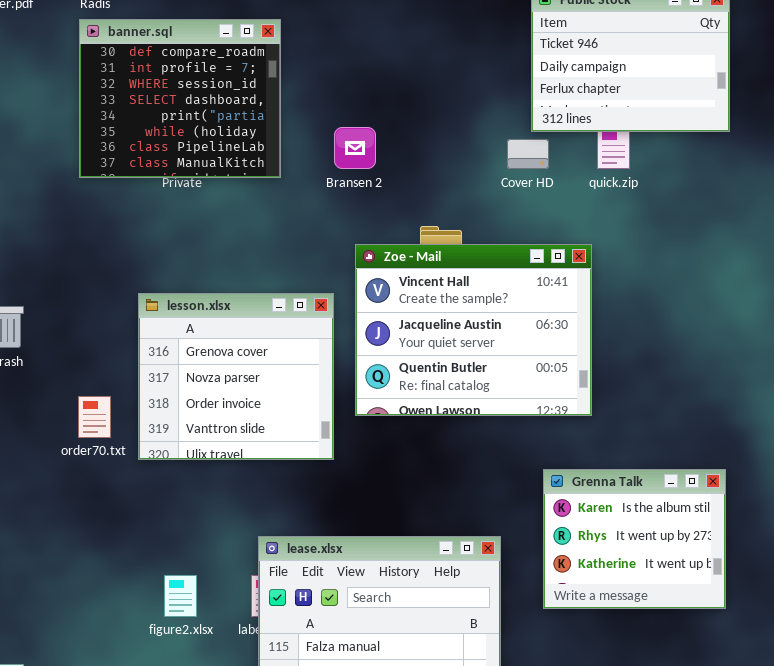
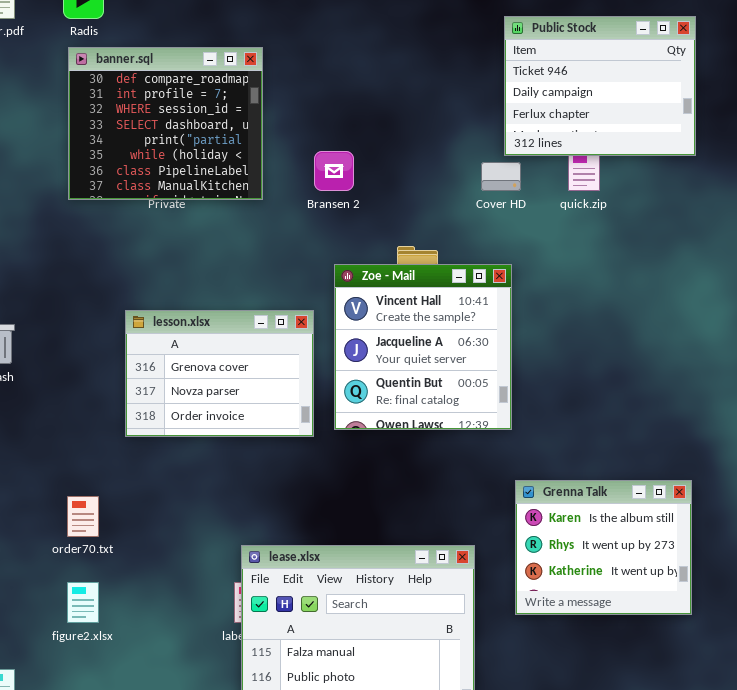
Zoe - Mail: [355,244,592,416] -> [334,264,512,430], resized
lesson.xlsx: [138,293,334,460] -> [125,310,314,437], resized
order70.txt: [78,396,111,438] -> [67,496,99,537], moved
figure2.xlsx: [164,575,197,617] -> [67,582,99,623], moved

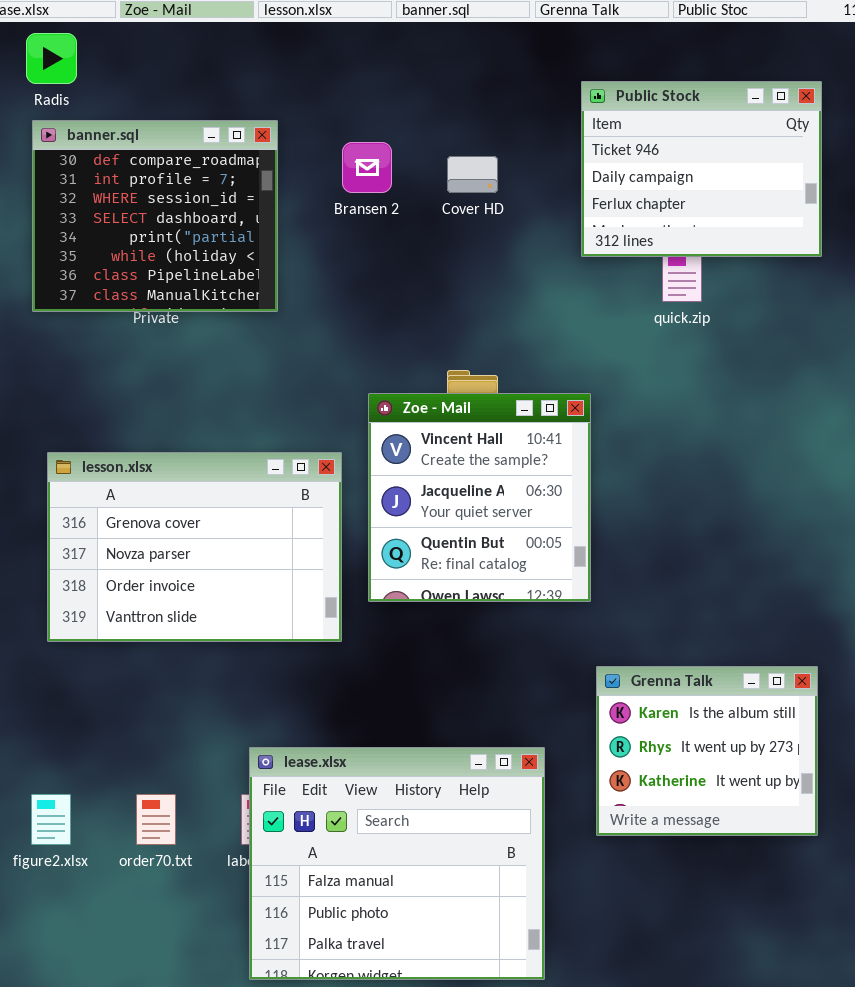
Bransen 2: [314,151,354,191] -> [342,142,392,193], moved
Cover HD: [481,162,521,191] -> [447,156,498,193], moved
lesson.xlsx: [125,310,314,437] -> [47,452,342,642], resized
order70.txt: [67,496,99,537] -> [136,794,176,845], moved

